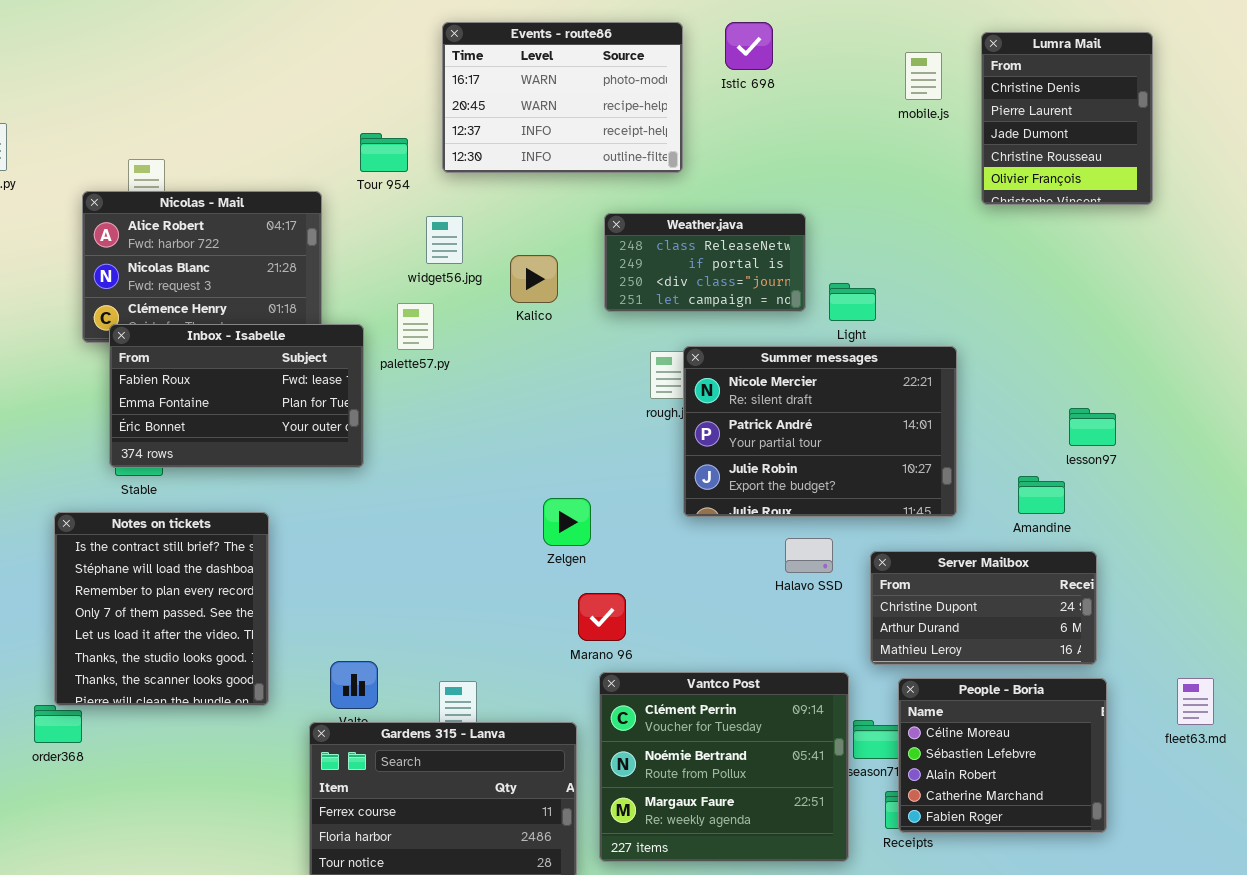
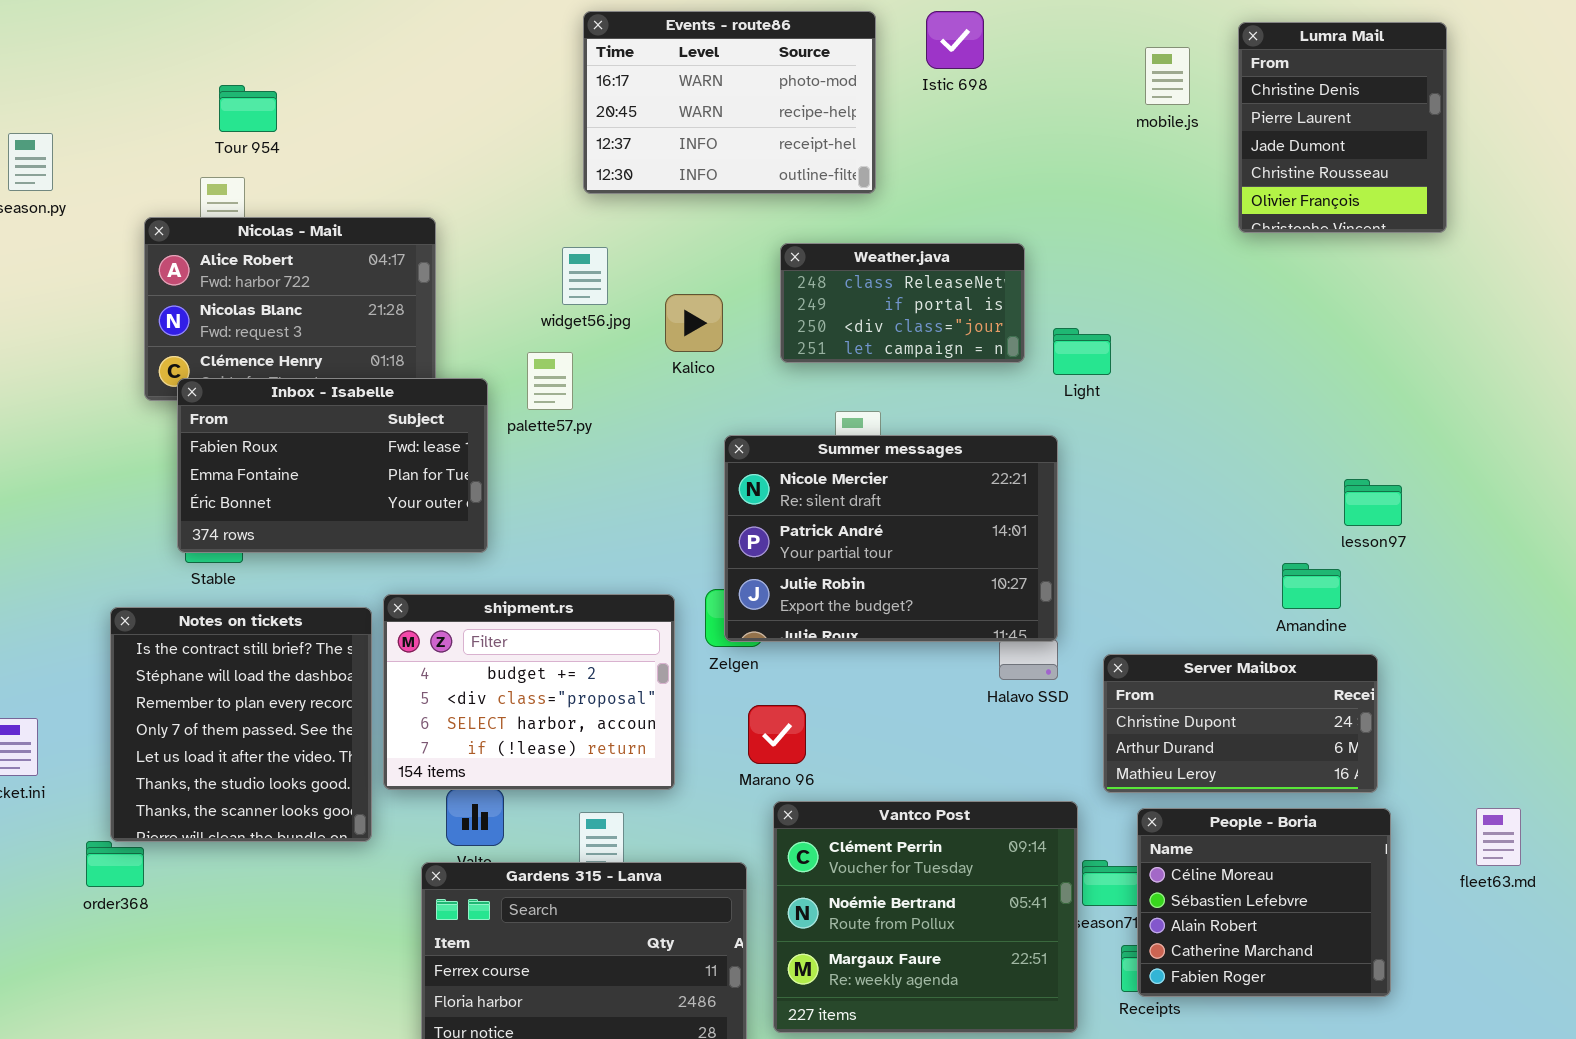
Tour 954: [360,133,408,172] -> [219,85,277,132], moved
Summer messages: [683,346,957,517] -> [724,435,1058,642], moved
shipment.rs: none -> [383,594,675,790], opened

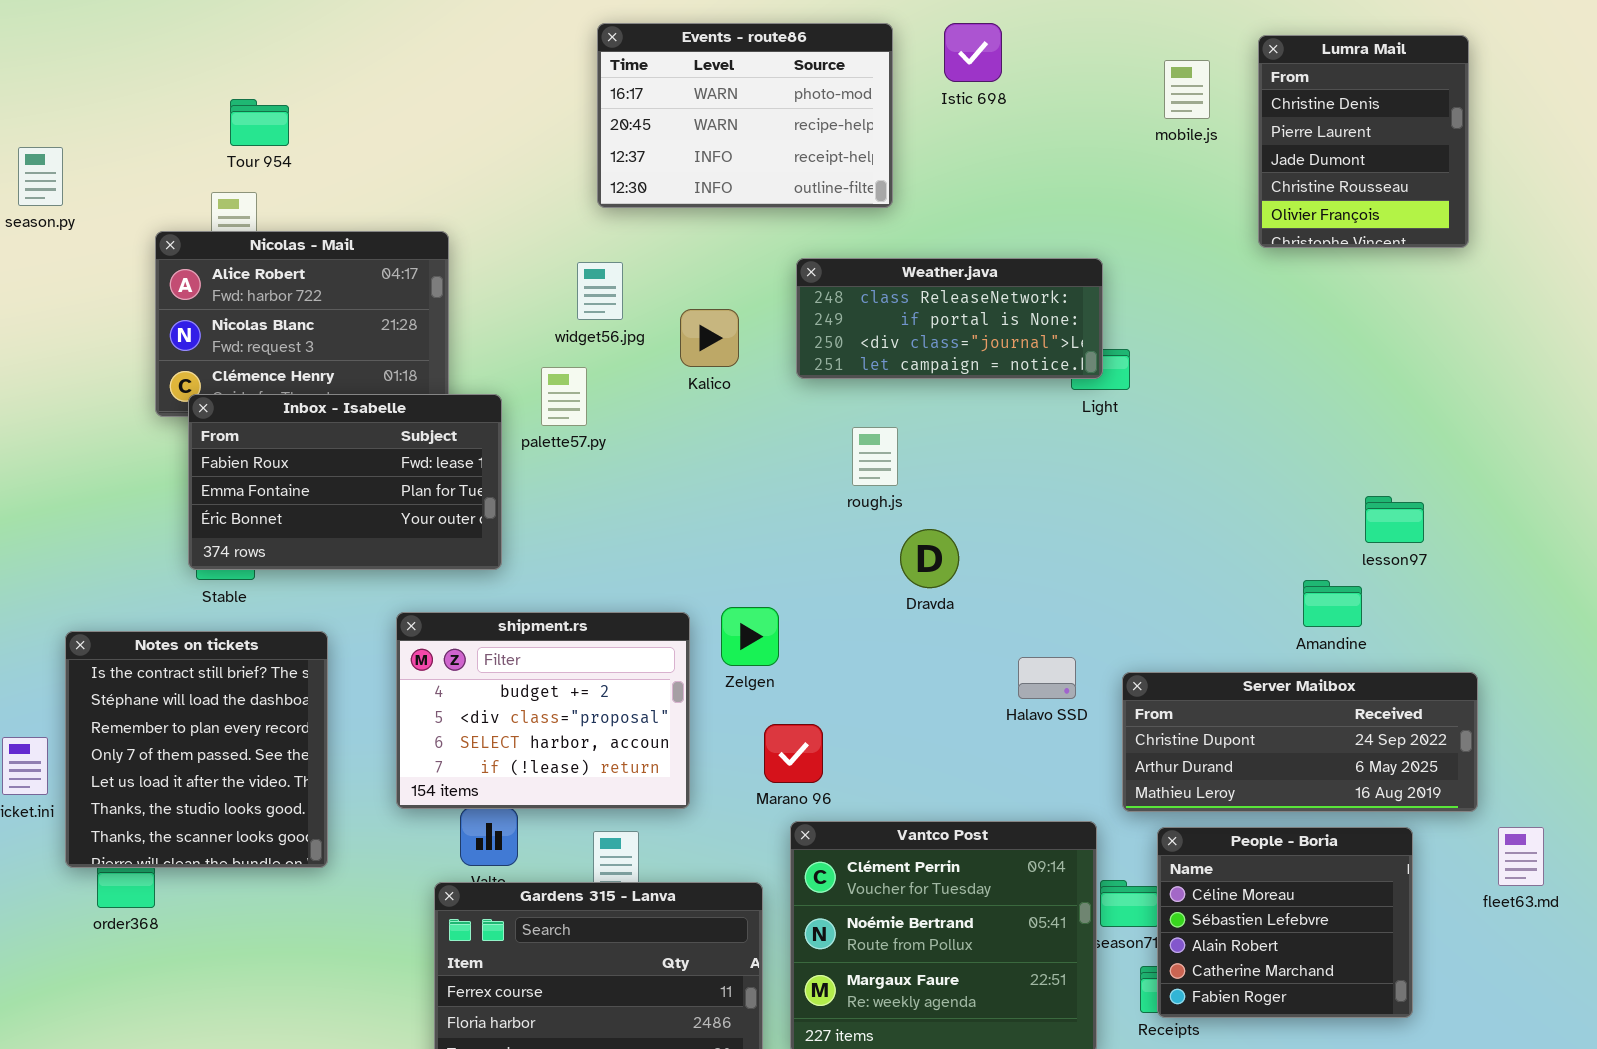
Weather.java: [780,243,1025,363] -> [796,258,1103,379], resized
Summer messages: [724,435,1058,642] -> none, closed
Notes on tickets: [110,607,372,842] -> [65,631,328,868], moved
Server Mailbox: [1103,654,1378,793] -> [1122,672,1478,812], resized

